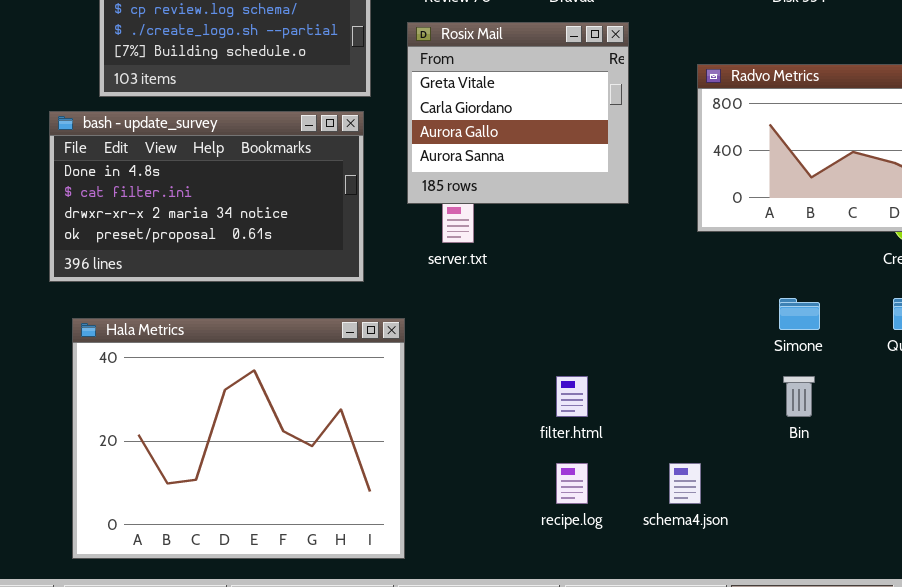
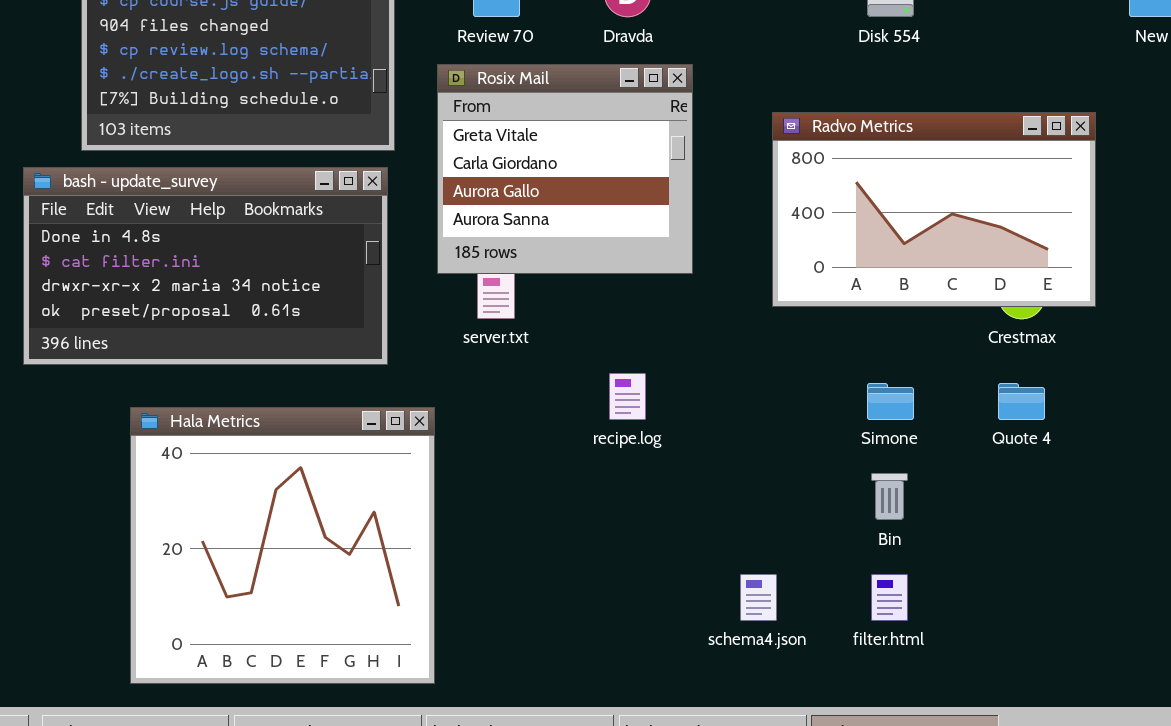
Hala Metrics: [72,318,405,559] -> [130,407,435,684], resized
filter.html: [556,376,588,417] -> [871,574,908,621], moved
recipe.log: [556,463,588,504] -> [609,373,646,420], moved

